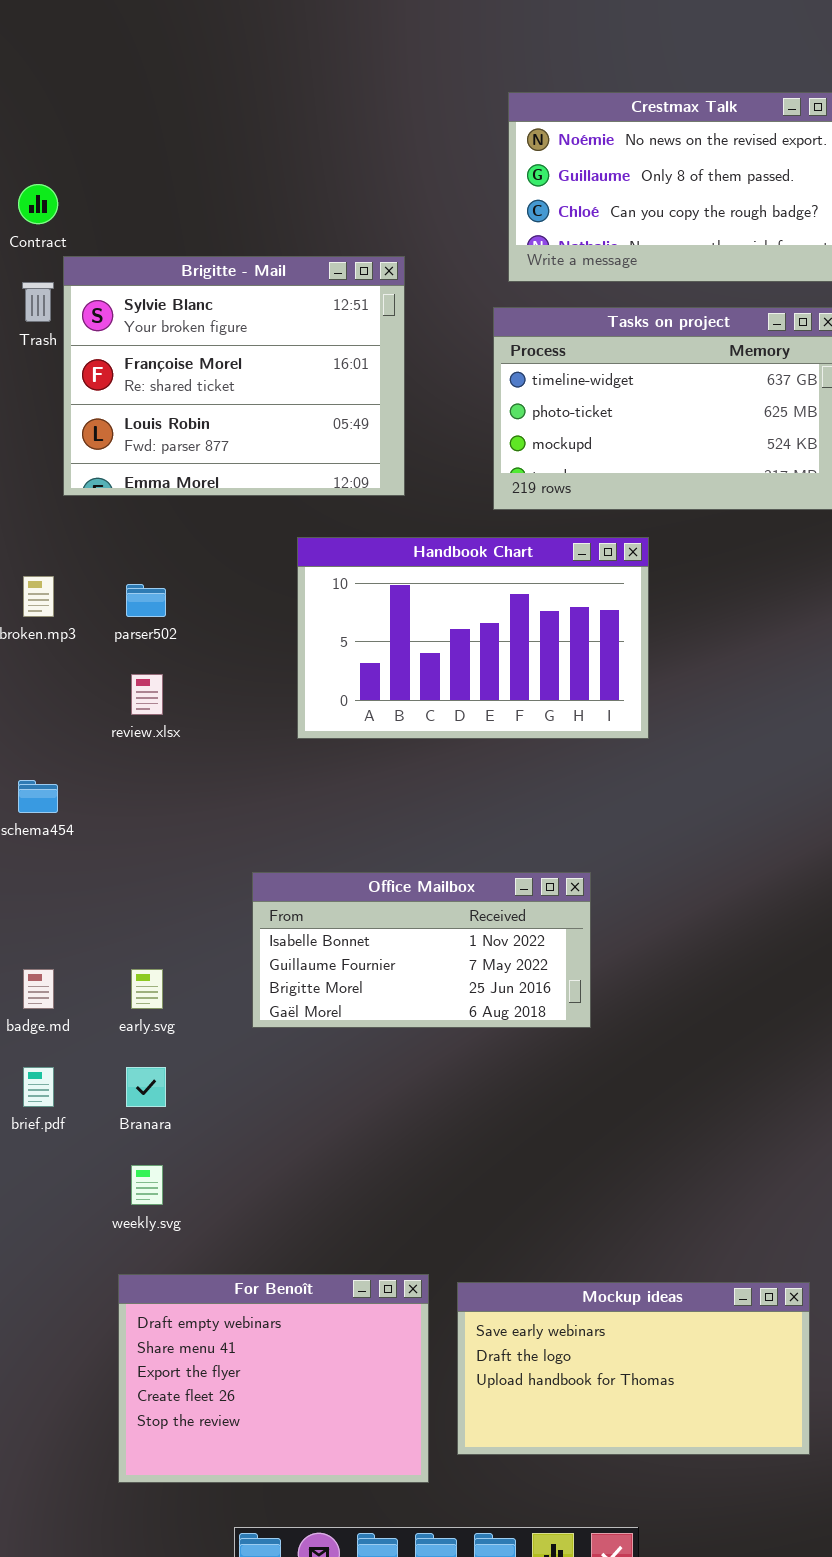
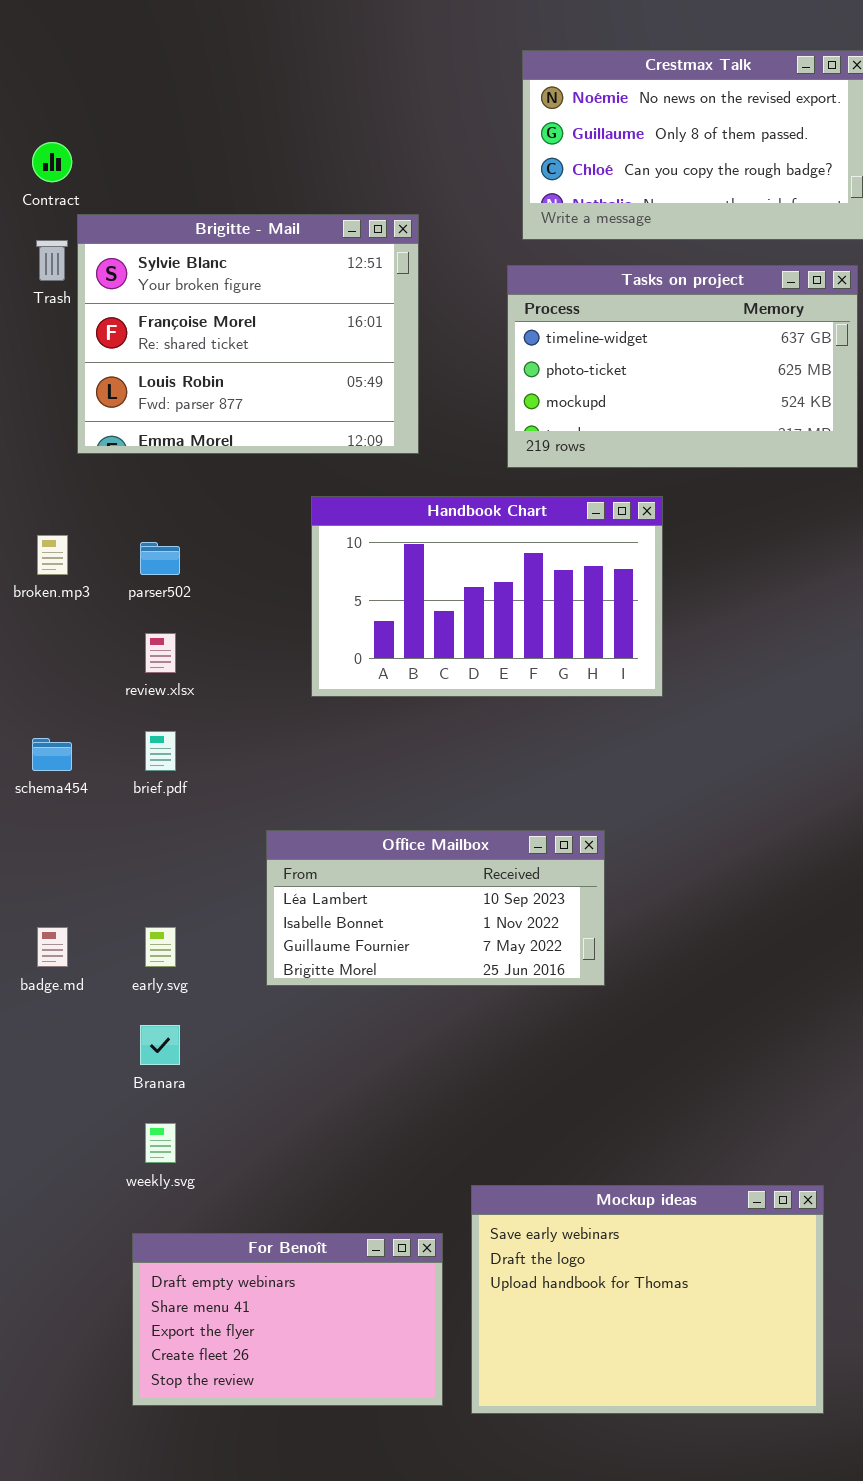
Office Mailbox: [252,872,591,1028] -> [266,830,605,986], scrolled up 1 row
brief.pdf: [23,1067,54,1107] -> [145,731,176,771], moved
For Benoît: [118,1274,429,1483] -> [132,1233,443,1406], resized
Mockup ideas: [457,1282,810,1455] -> [471,1185,824,1414], resized

